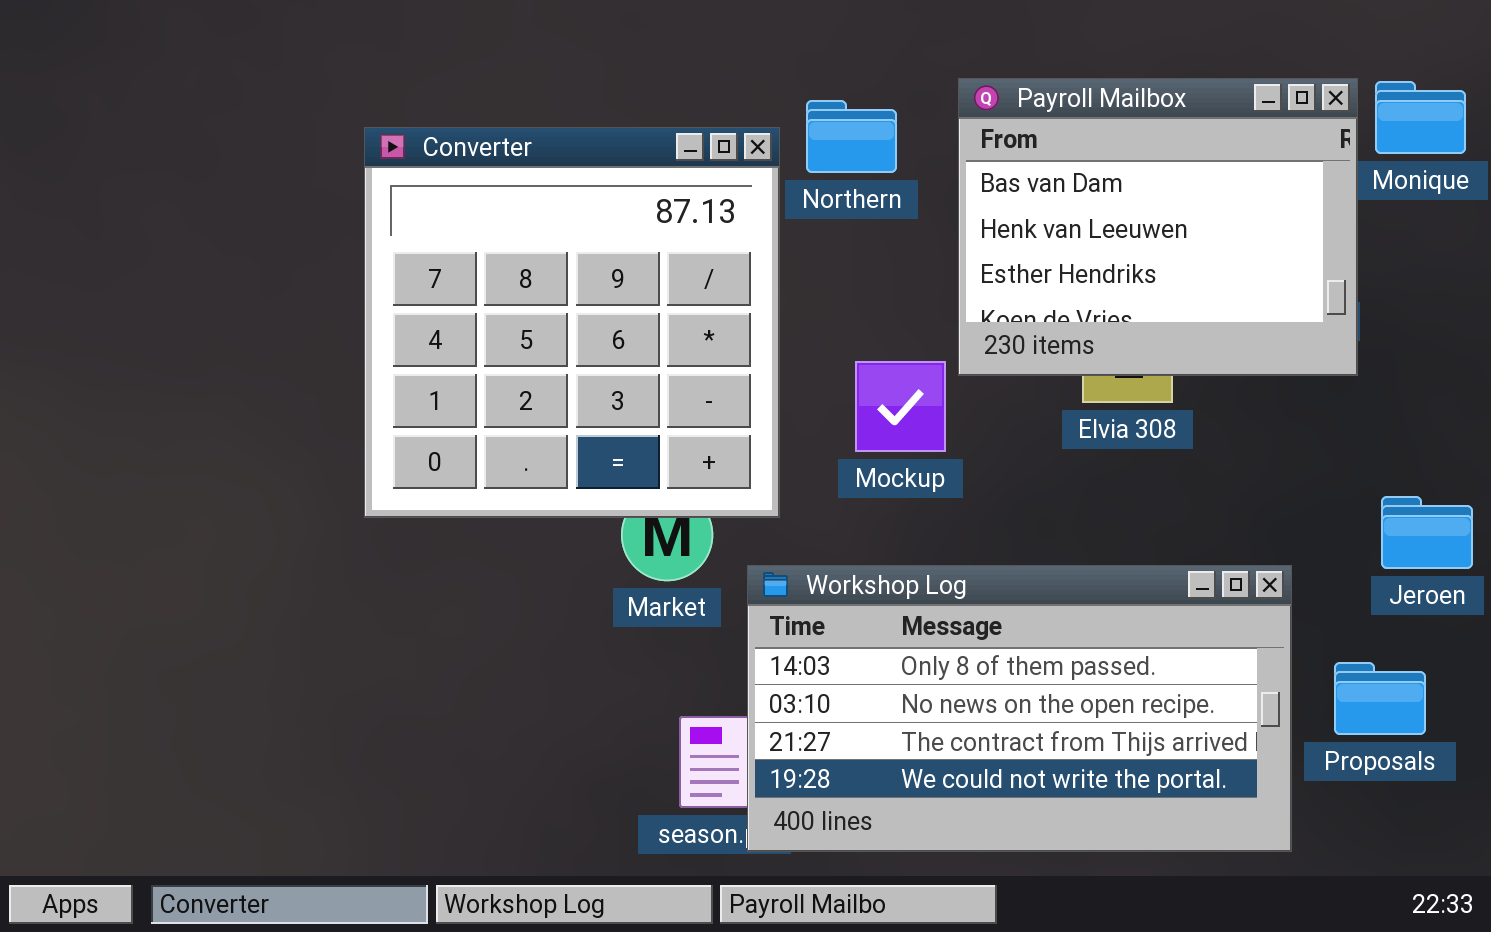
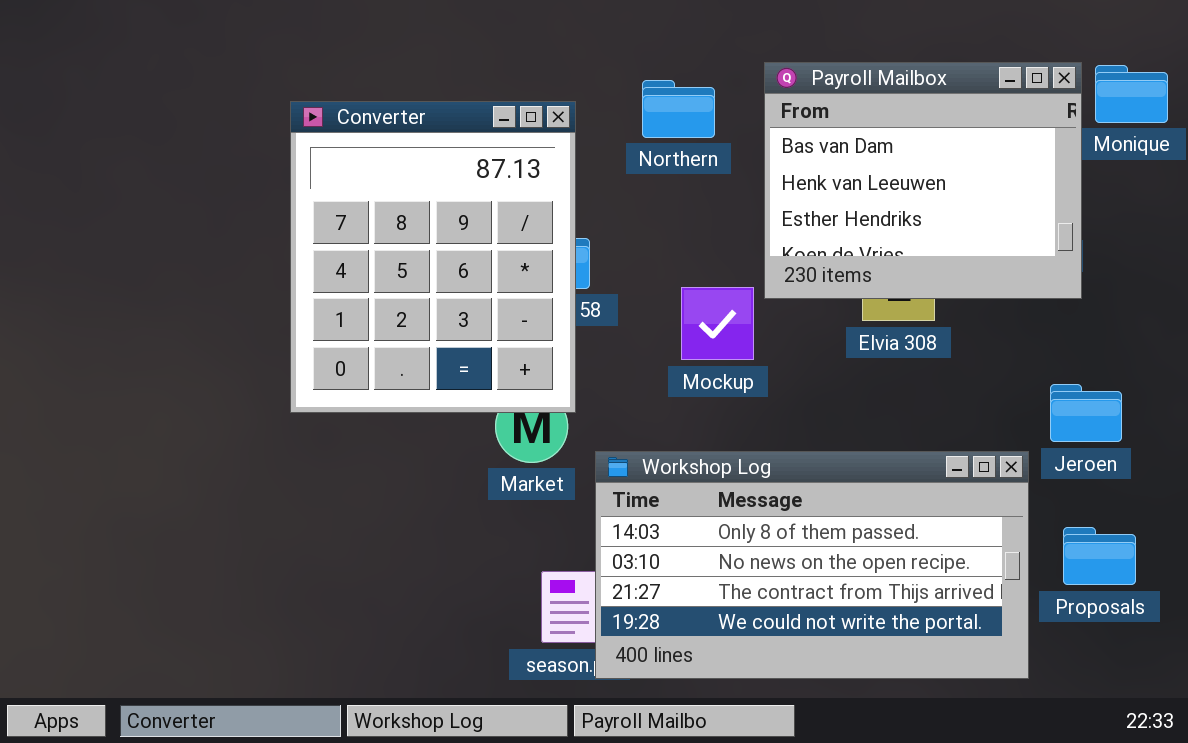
Converter: [364,127,780,518] -> [290,101,576,413], resized
Jeroen: [1381,496,1473,569] -> [1050,384,1122,442], moved

